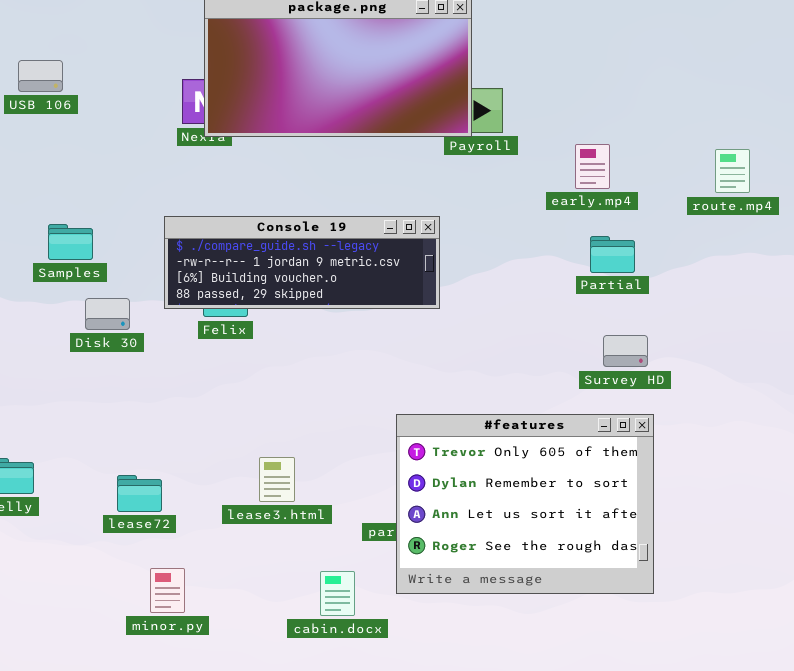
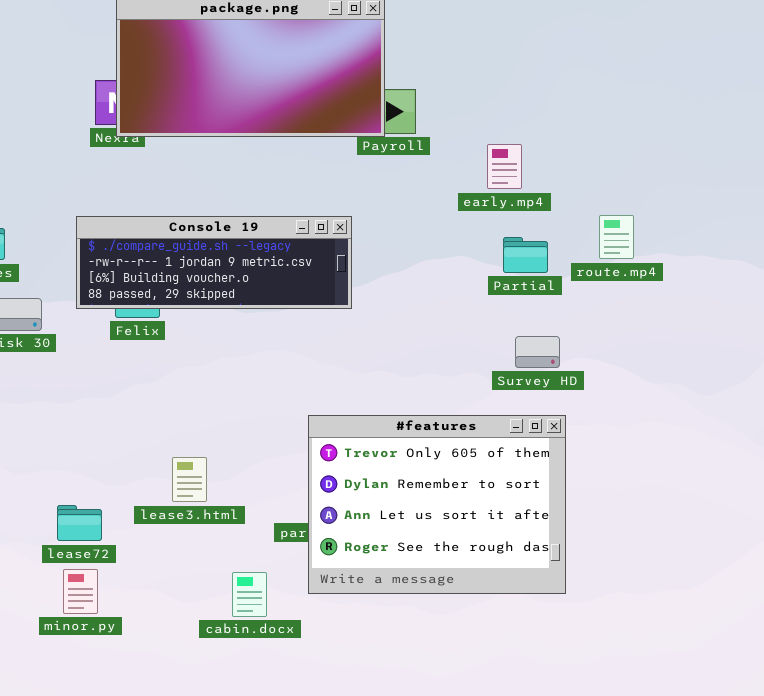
route.mp4: [715,149,750,193] -> [599,215,634,259], moved
lease72: [117,475,162,512] -> [57,505,102,541], moved

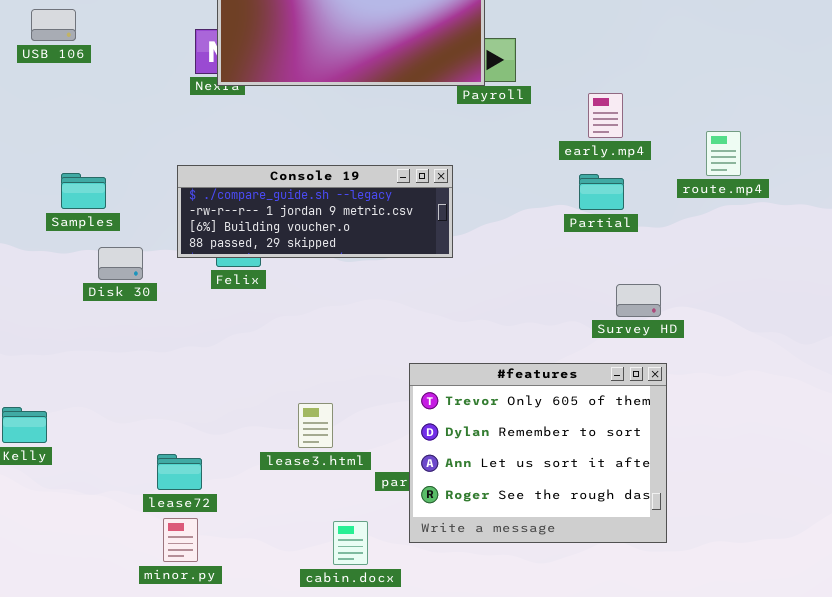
route.mp4: [599,215,634,259] -> [706,131,741,176], moved
Partial: [503,237,548,273] -> [579,174,624,210], moved
lease3.html: [172,457,207,502] -> [298,403,333,448], moved

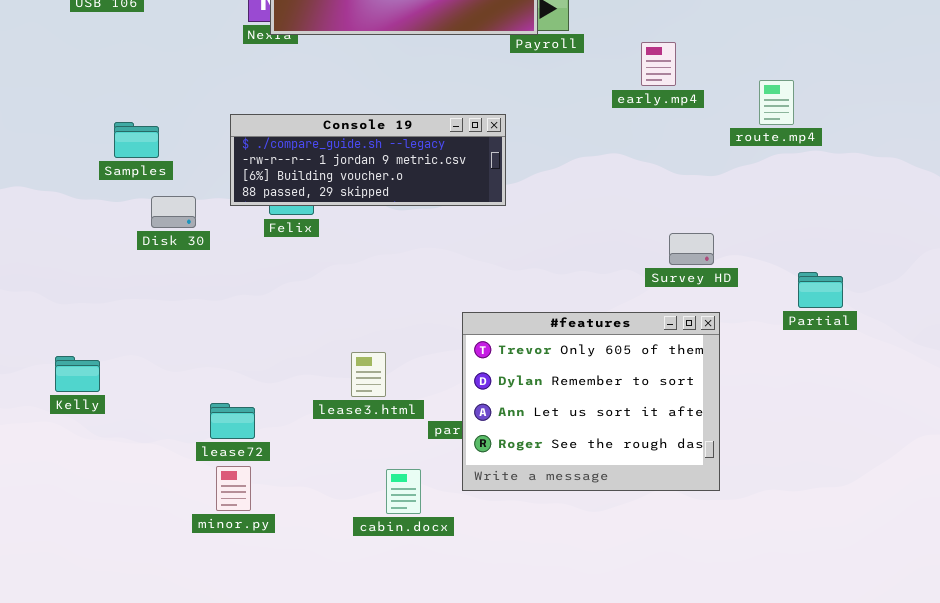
Partial: [579,174,624,210] -> [798,272,843,308], moved

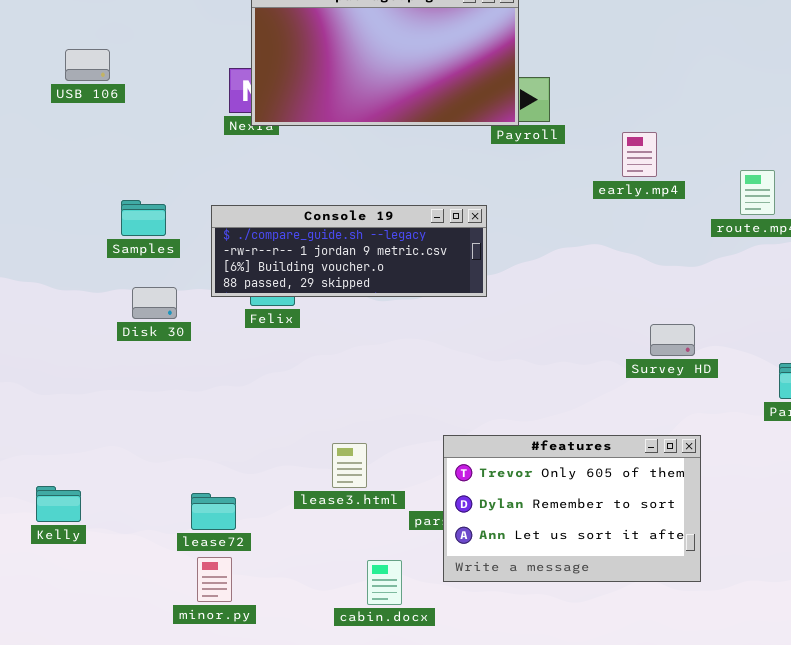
Samples: [114,122,159,158] -> [121,200,166,236], moved
#features: [462,312,720,491] -> [443,435,701,582], resized
Kelly: [55,356,100,392] -> [36,486,81,522], moved

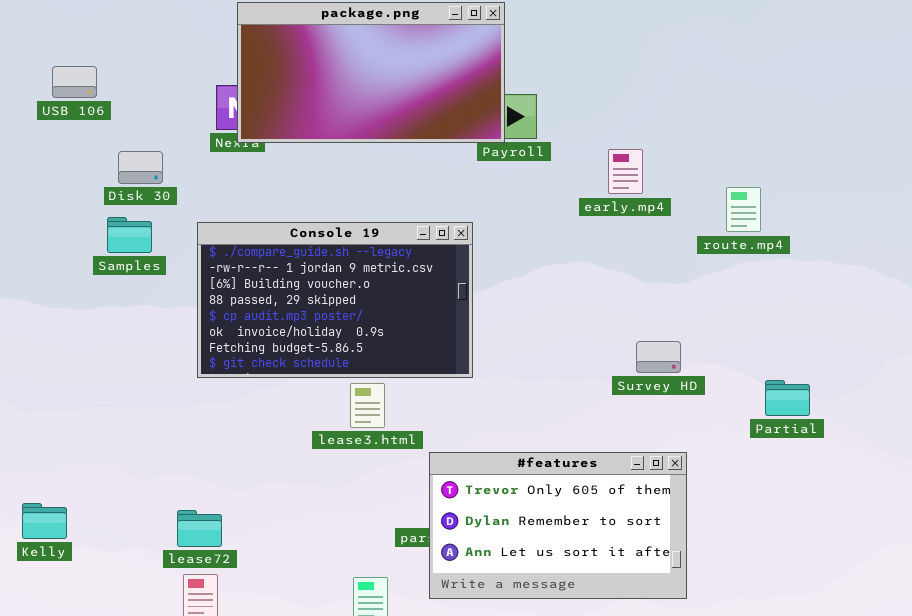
Console 19: [211,205,487,297] -> [197,222,473,378], resized
Disk 30: [132,287,177,319] -> [118,151,163,184], moved
lease3.html: [332,443,367,488] -> [350,383,385,428], moved

